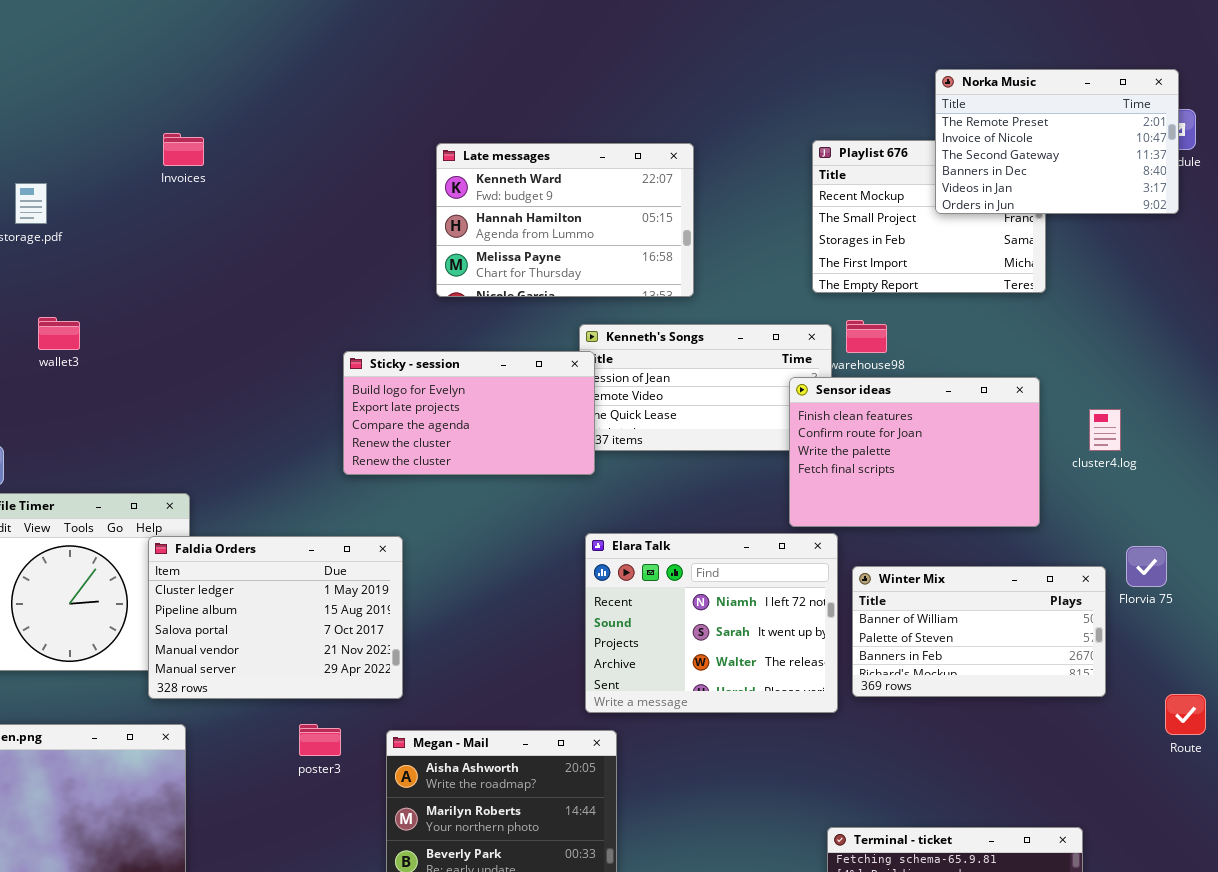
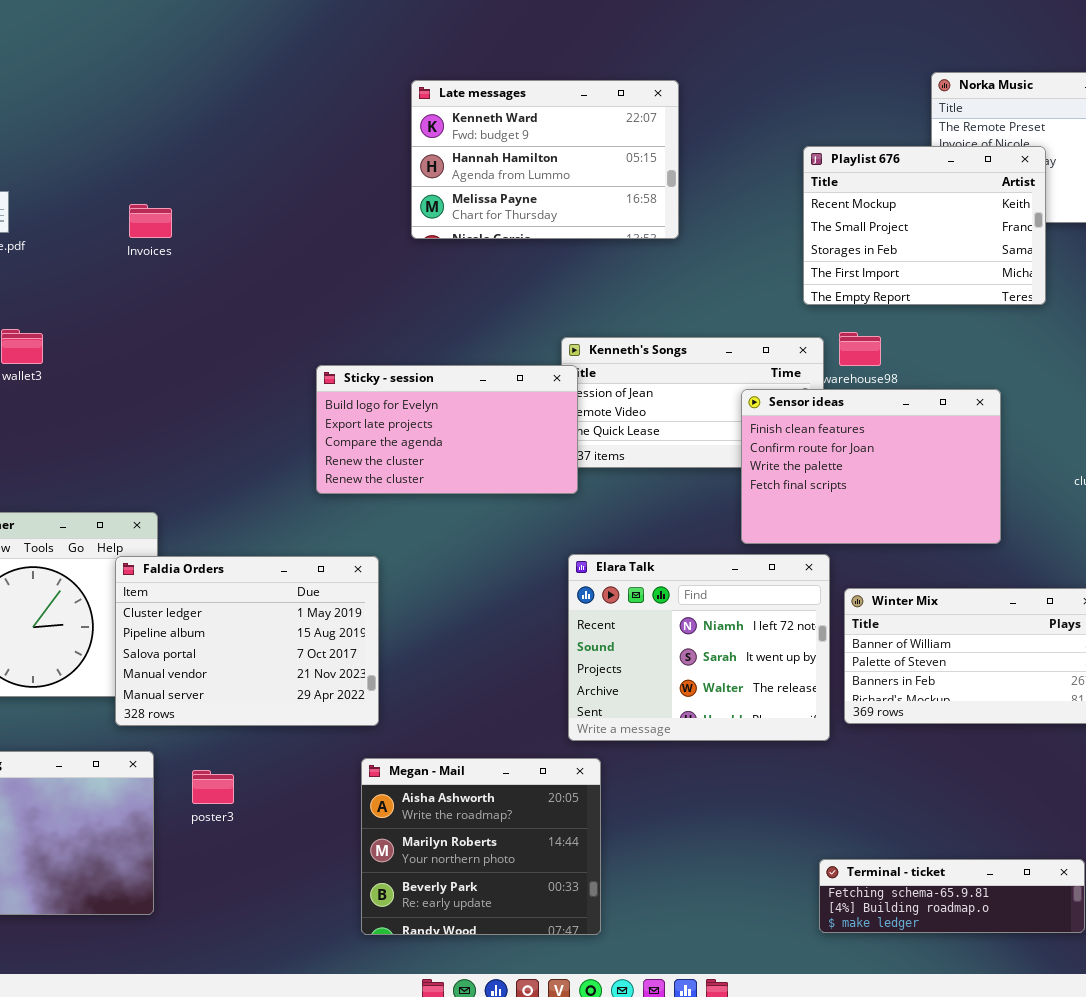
Invoices: [163,133,204,166] -> [129,204,172,238], moved
Playlist 676: [812,140,1046,293] -> [803,146,1046,305], raised
Late messages: [436,143,694,297] -> [411,80,679,239], moved
Sensor ideas: [789,377,1040,527] -> [741,389,1001,544], moved
poster3: [299,724,341,756] -> [192,770,234,804], moved

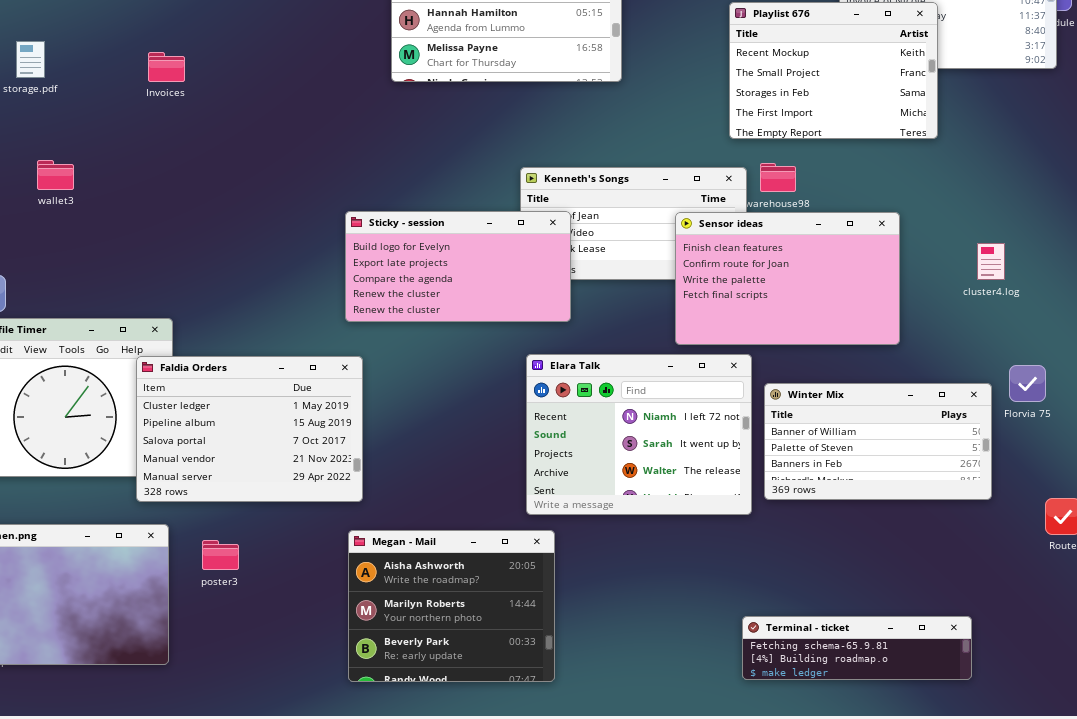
Sticky - session: [316,365,578,494] -> [345,211,571,322], moved

